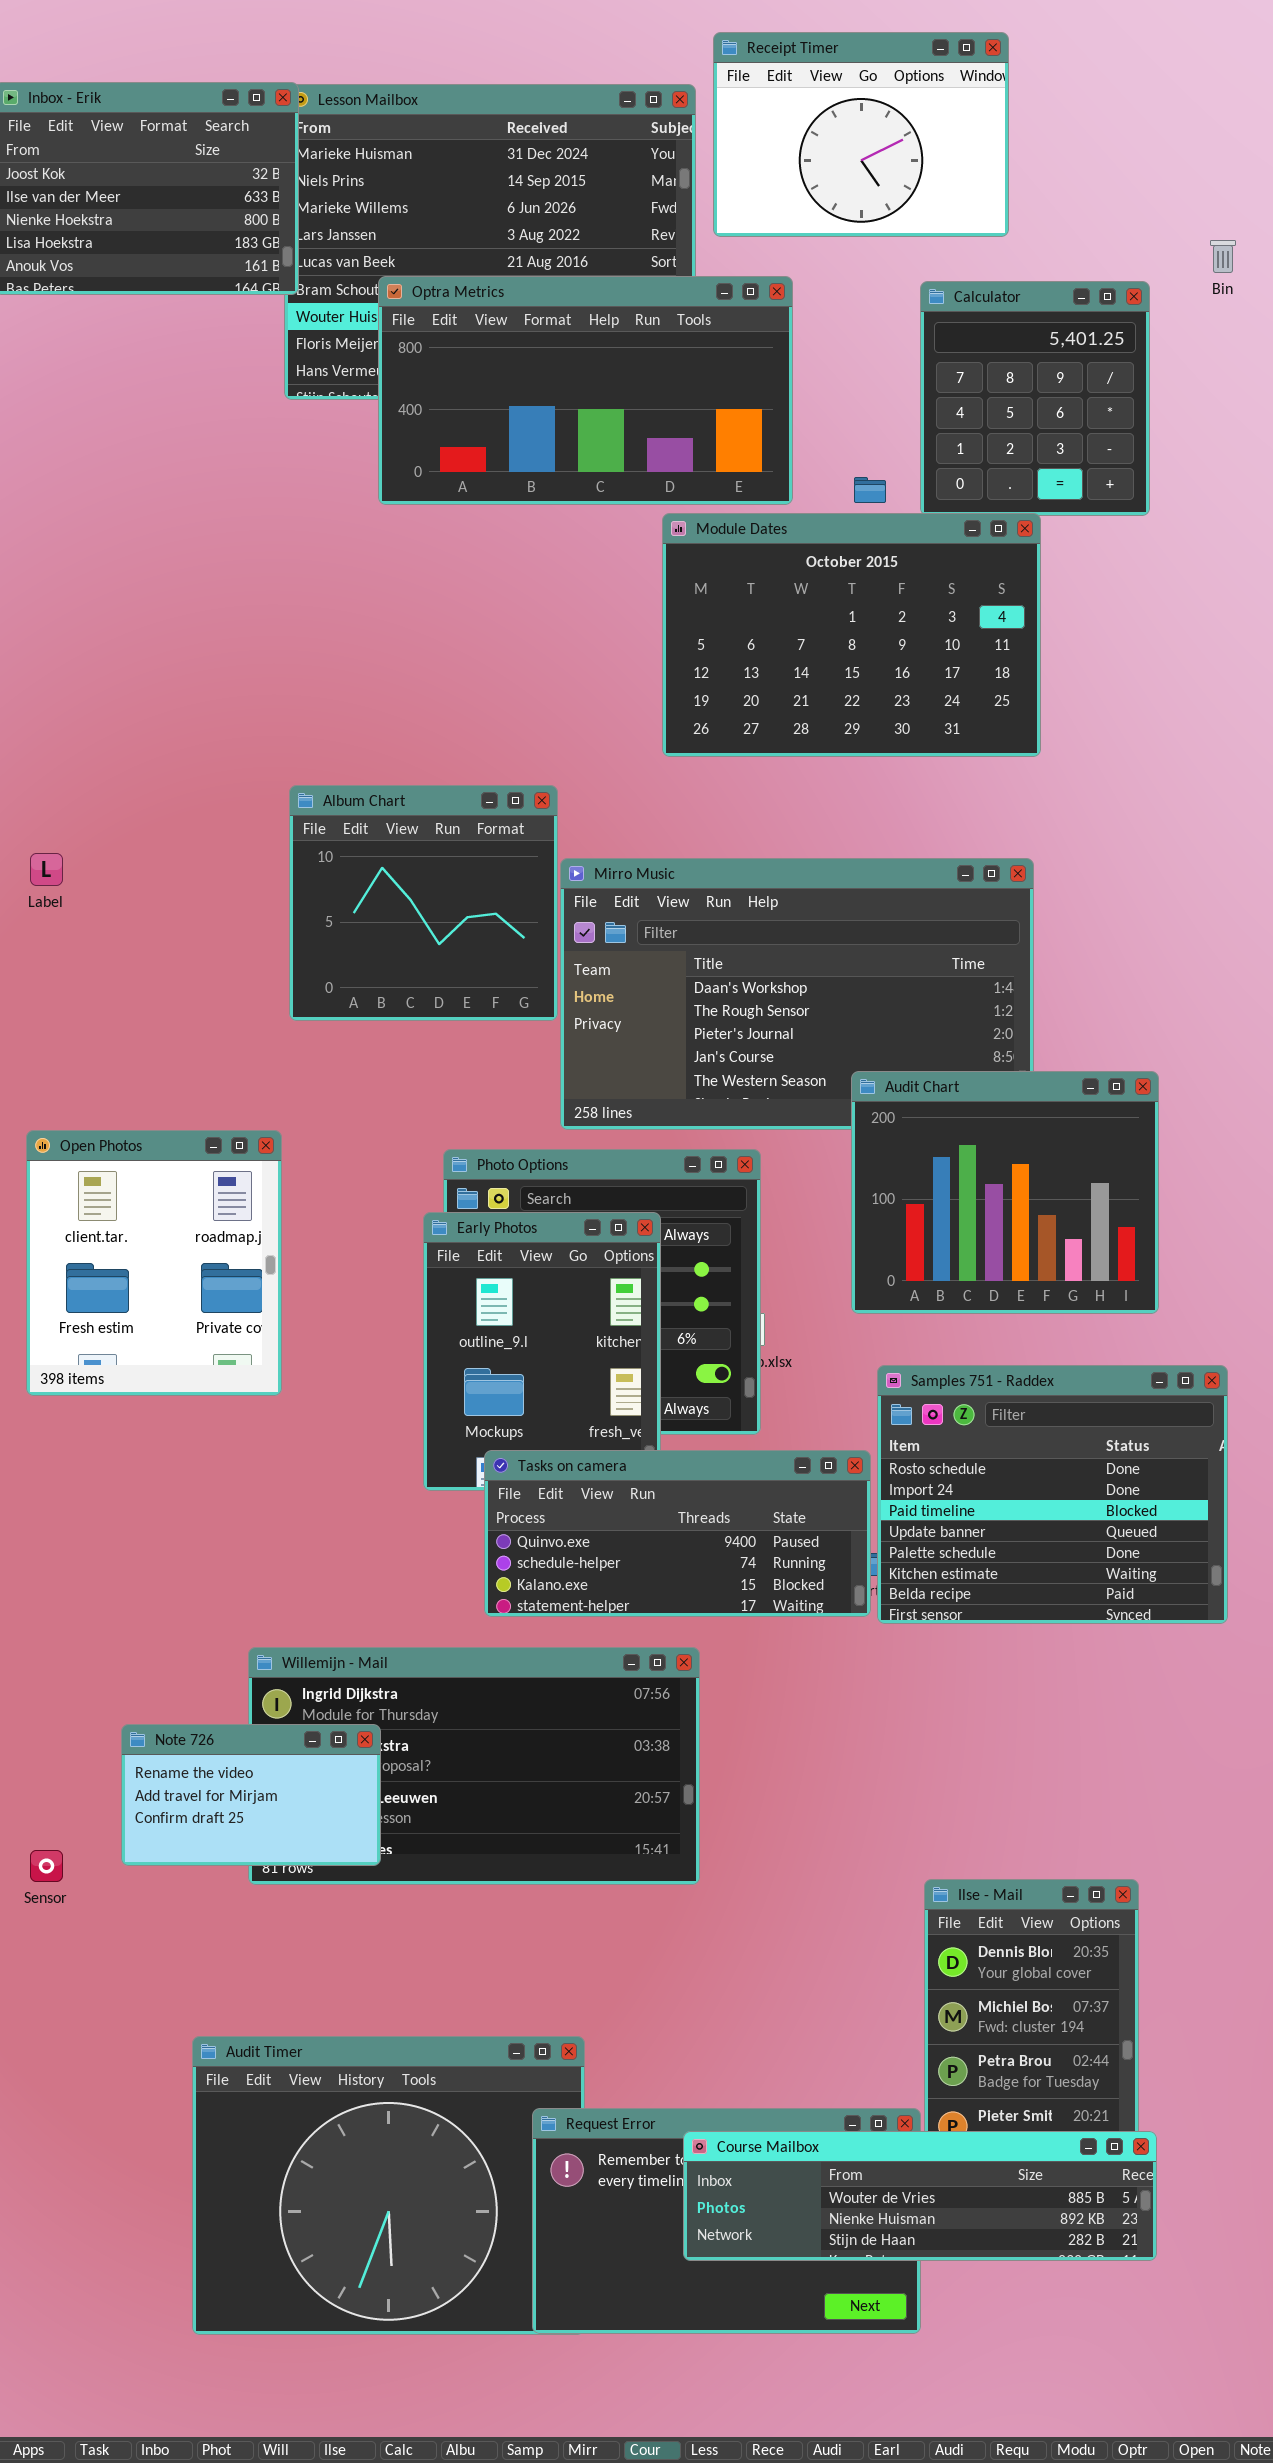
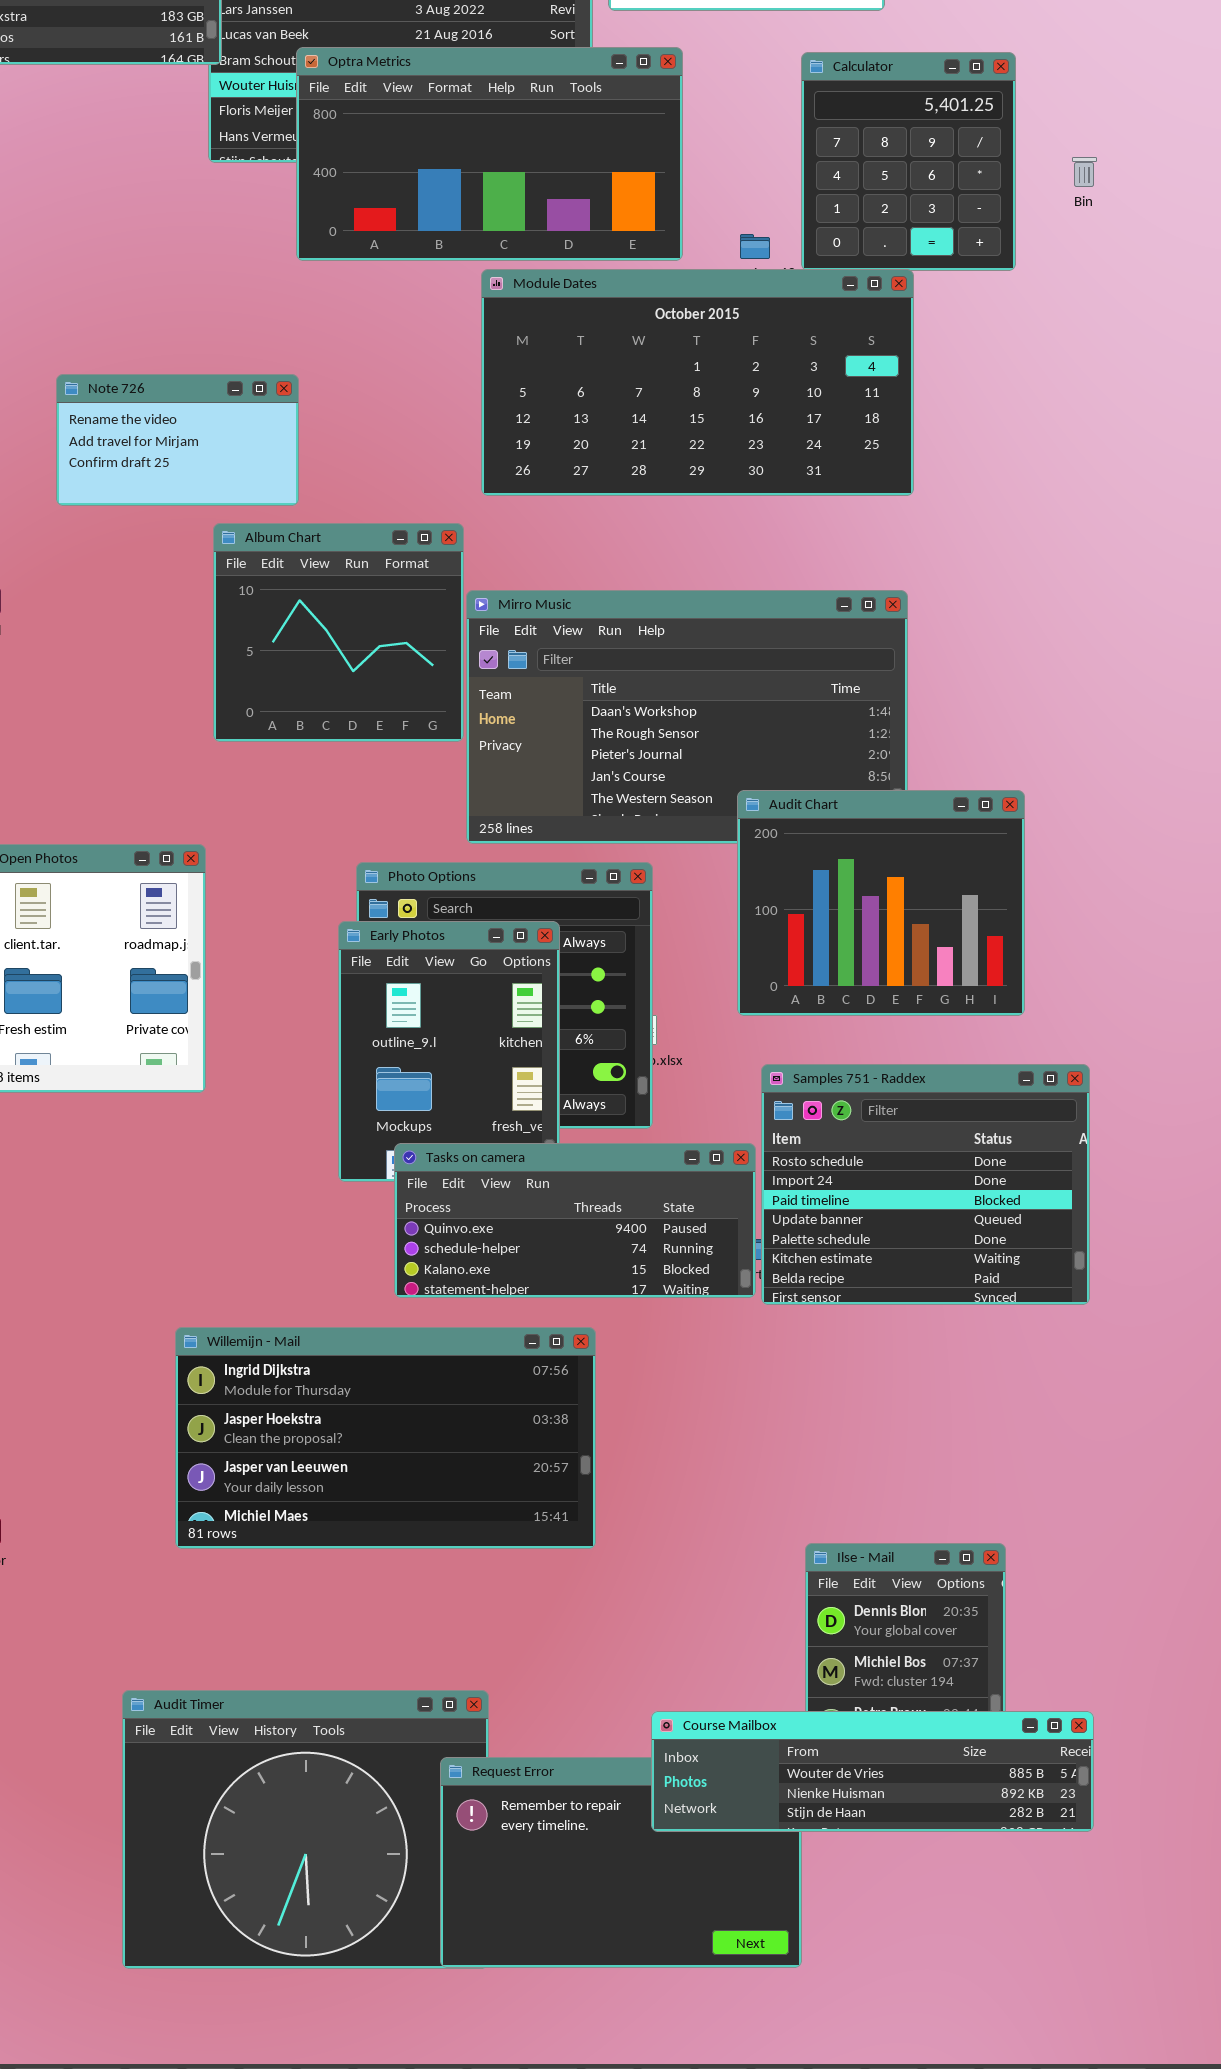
Bin: [1210,240,1236,273] -> [1072,157,1097,187], moved
Module Dates: [662,513,1041,757] -> [481,269,914,496], resized
Note 726: [121,1724,381,1866] -> [56,374,299,506], moved
Course Mailbox: [683,2131,1157,2261] -> [651,1711,1094,1832], moved

